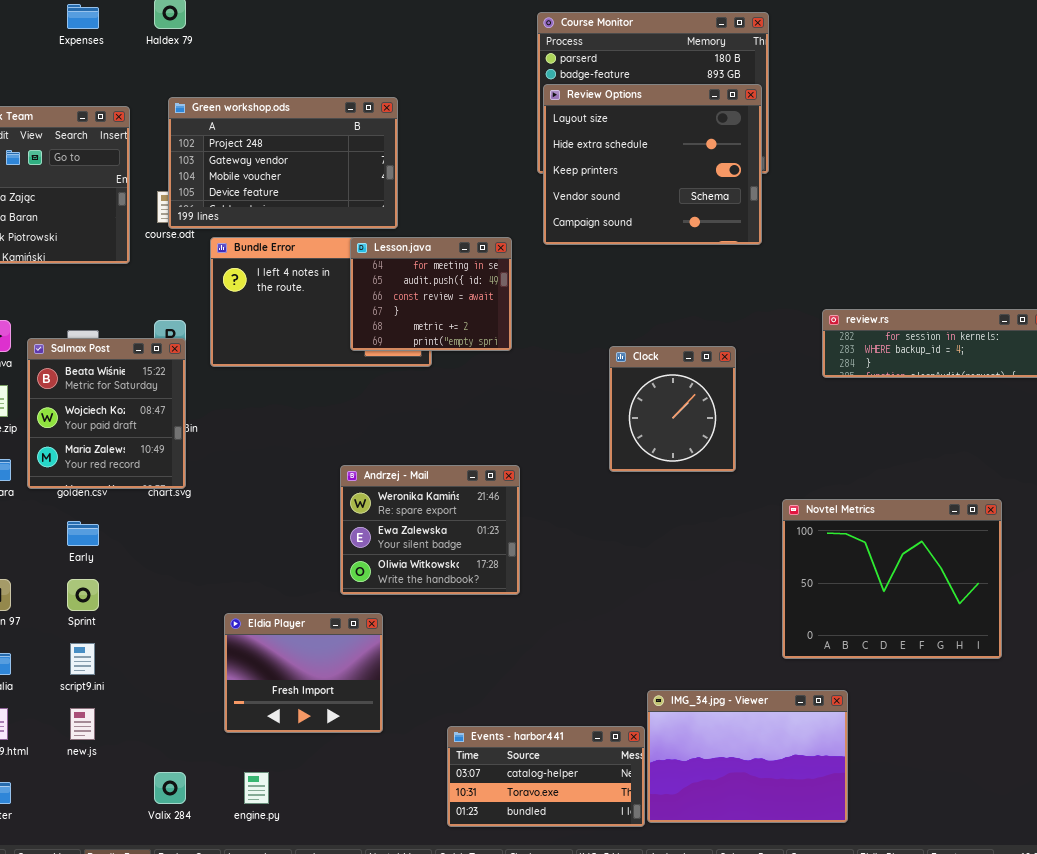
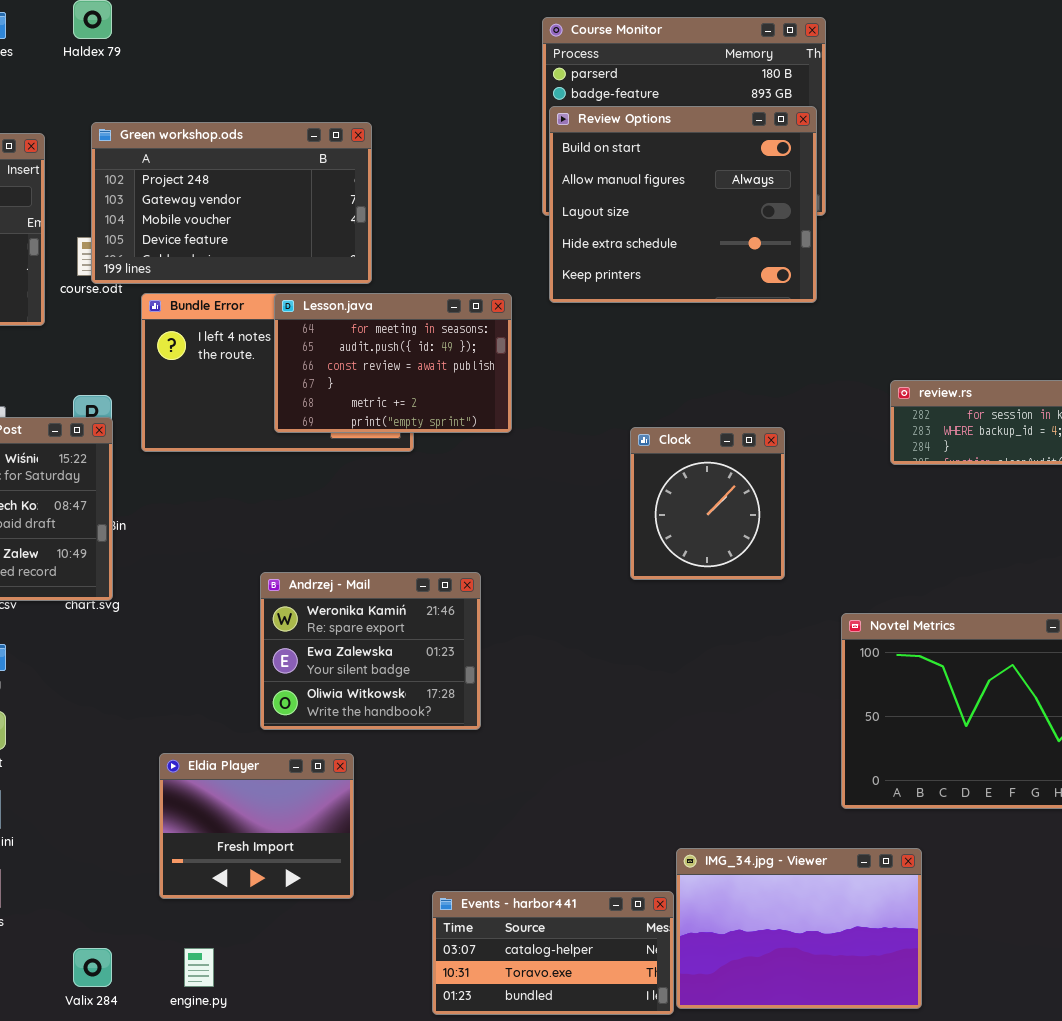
Review Options: [543,84,762,245] -> [549,106,817,303], scrolled up 2 rows
Lesson.java: [350,237,512,351] -> [274,293,512,433], resized
Andrzej - Mail: [340,465,520,595] -> [260,572,481,730], moved

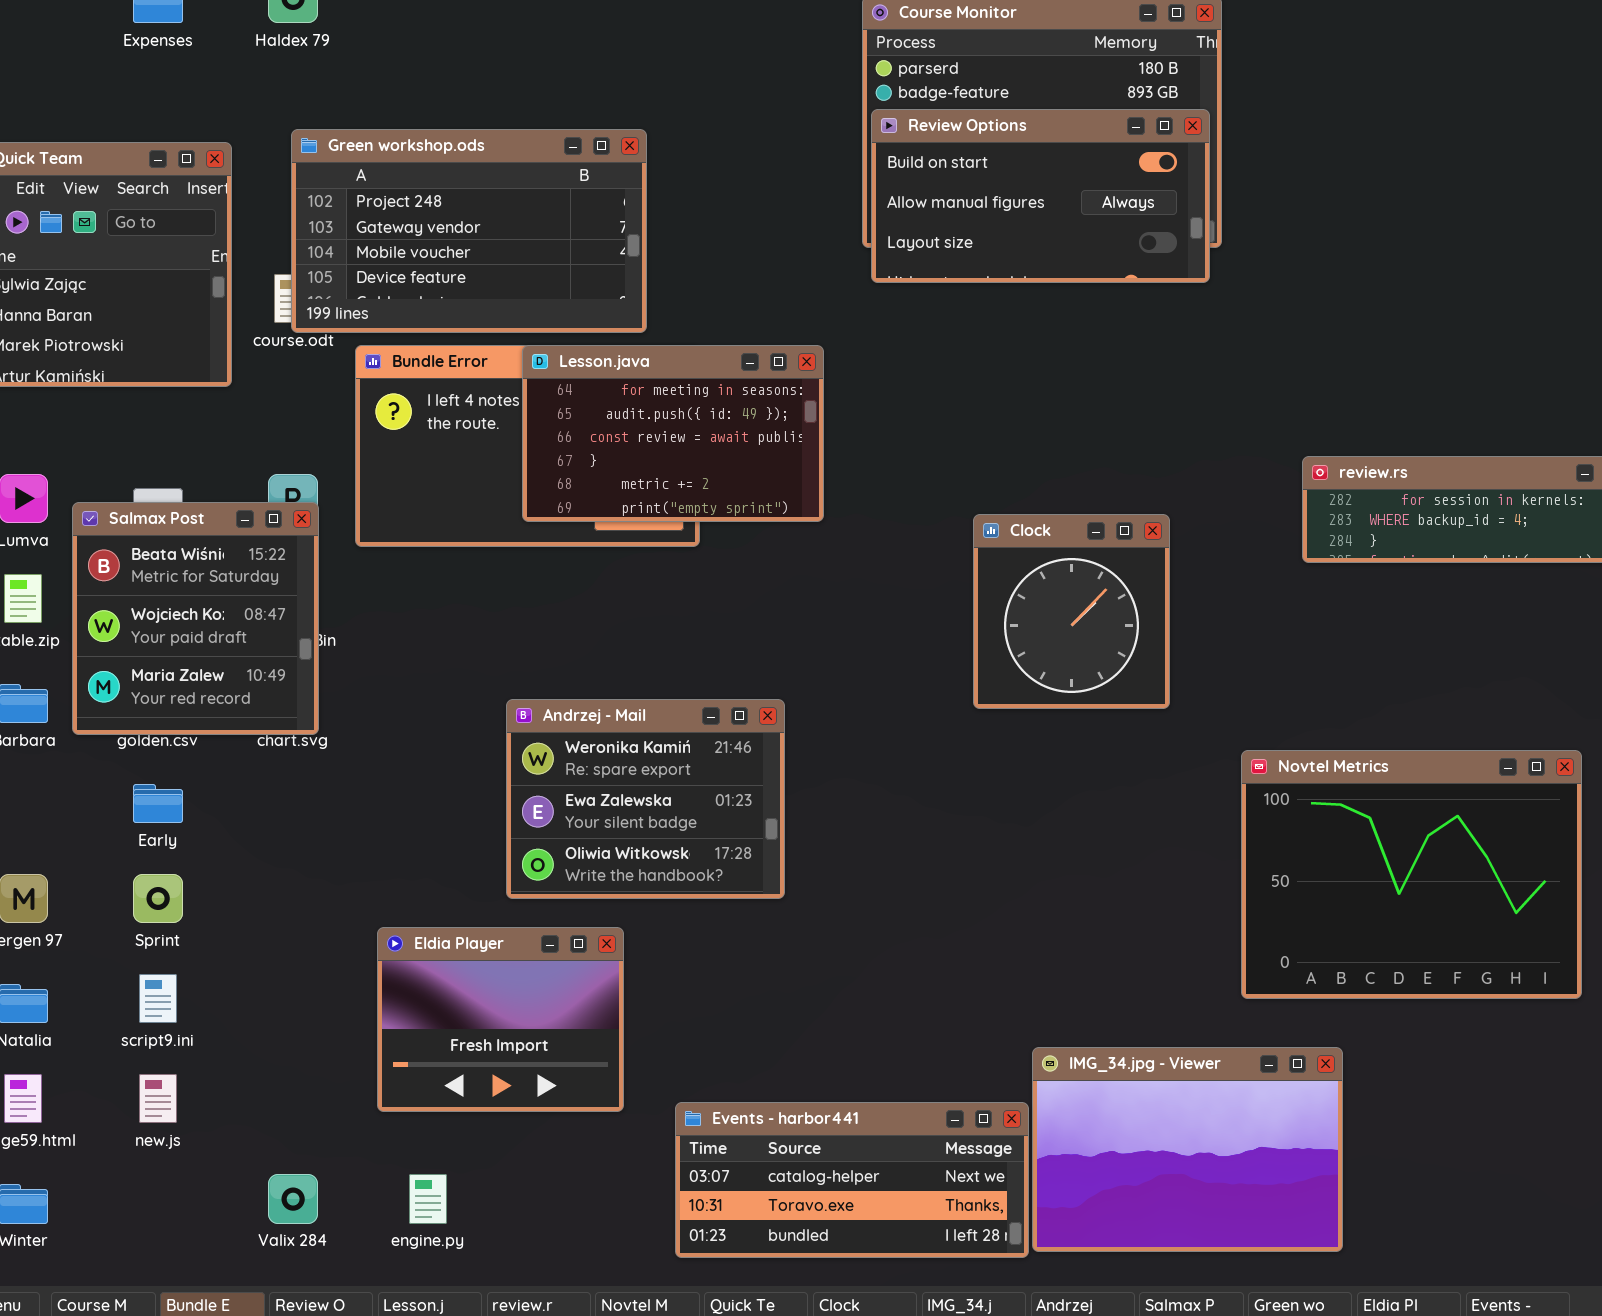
Review Options: [549,106,817,303] -> [871,109,1210,283], resized
Events - harbor441: [432,891,674,1015] -> [675,1102,1029,1258], resized

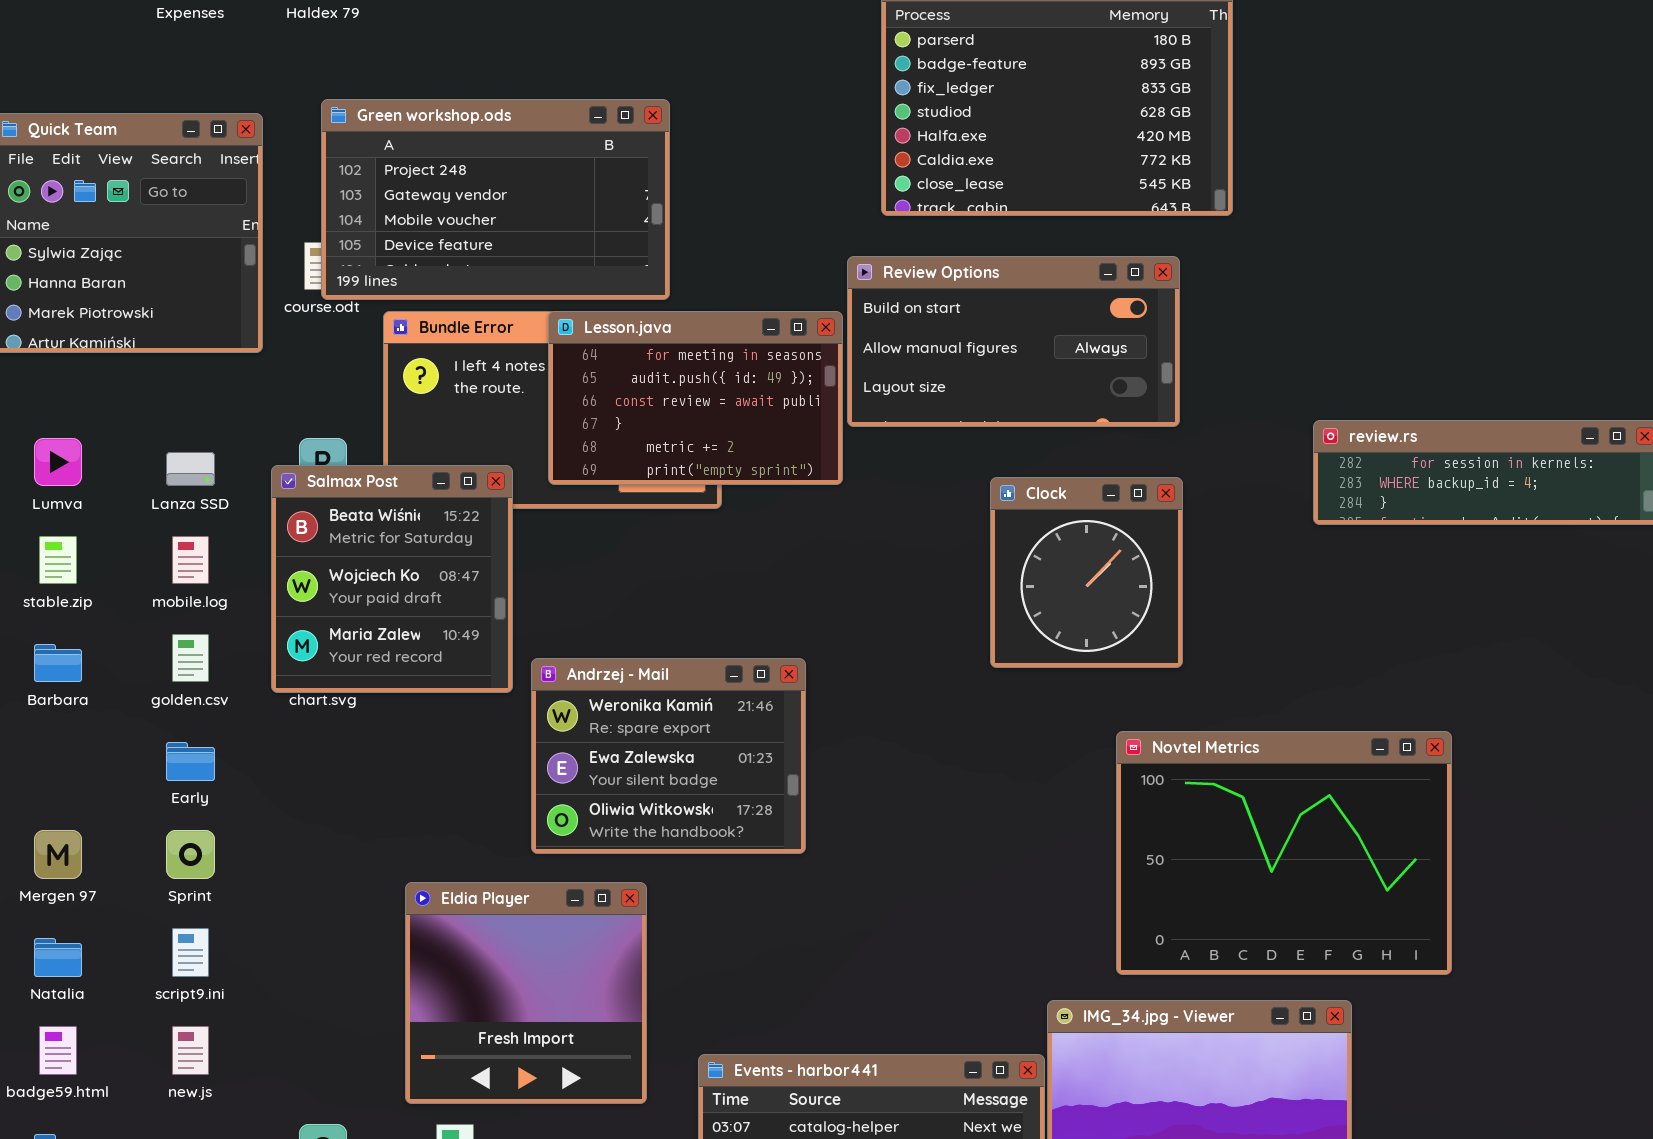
Review Options: [871,109,1210,283] -> [847,256,1180,427], moved
Salmax Post: [72,502,319,735] -> [271,465,513,693], moved
Novtel Metrics: [1241,750,1582,999] -> [1116,731,1452,975], moved
Eldia Player: [377,927,624,1112] -> [405,882,647,1104], resized

